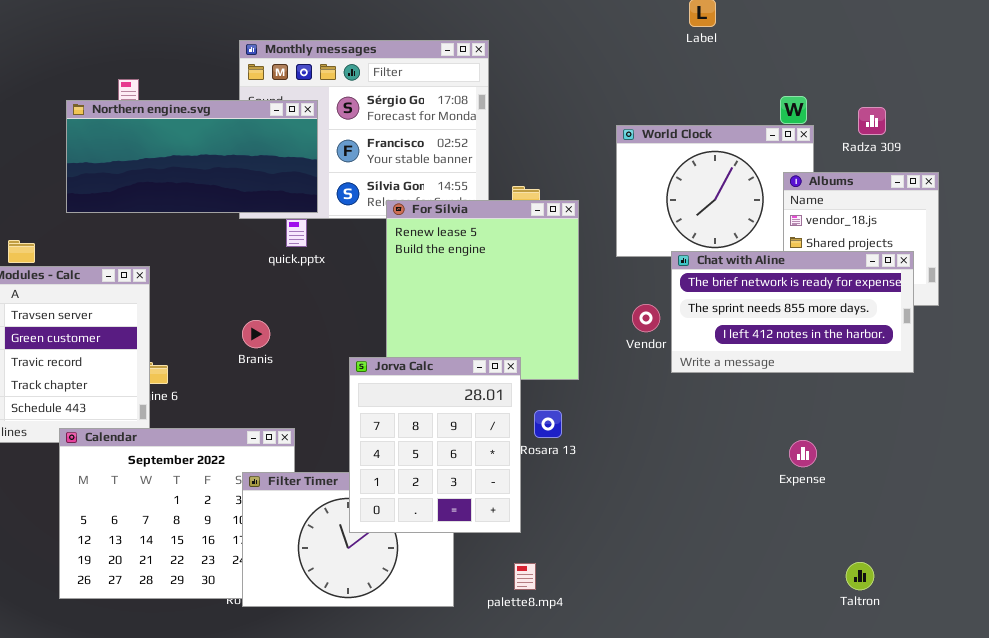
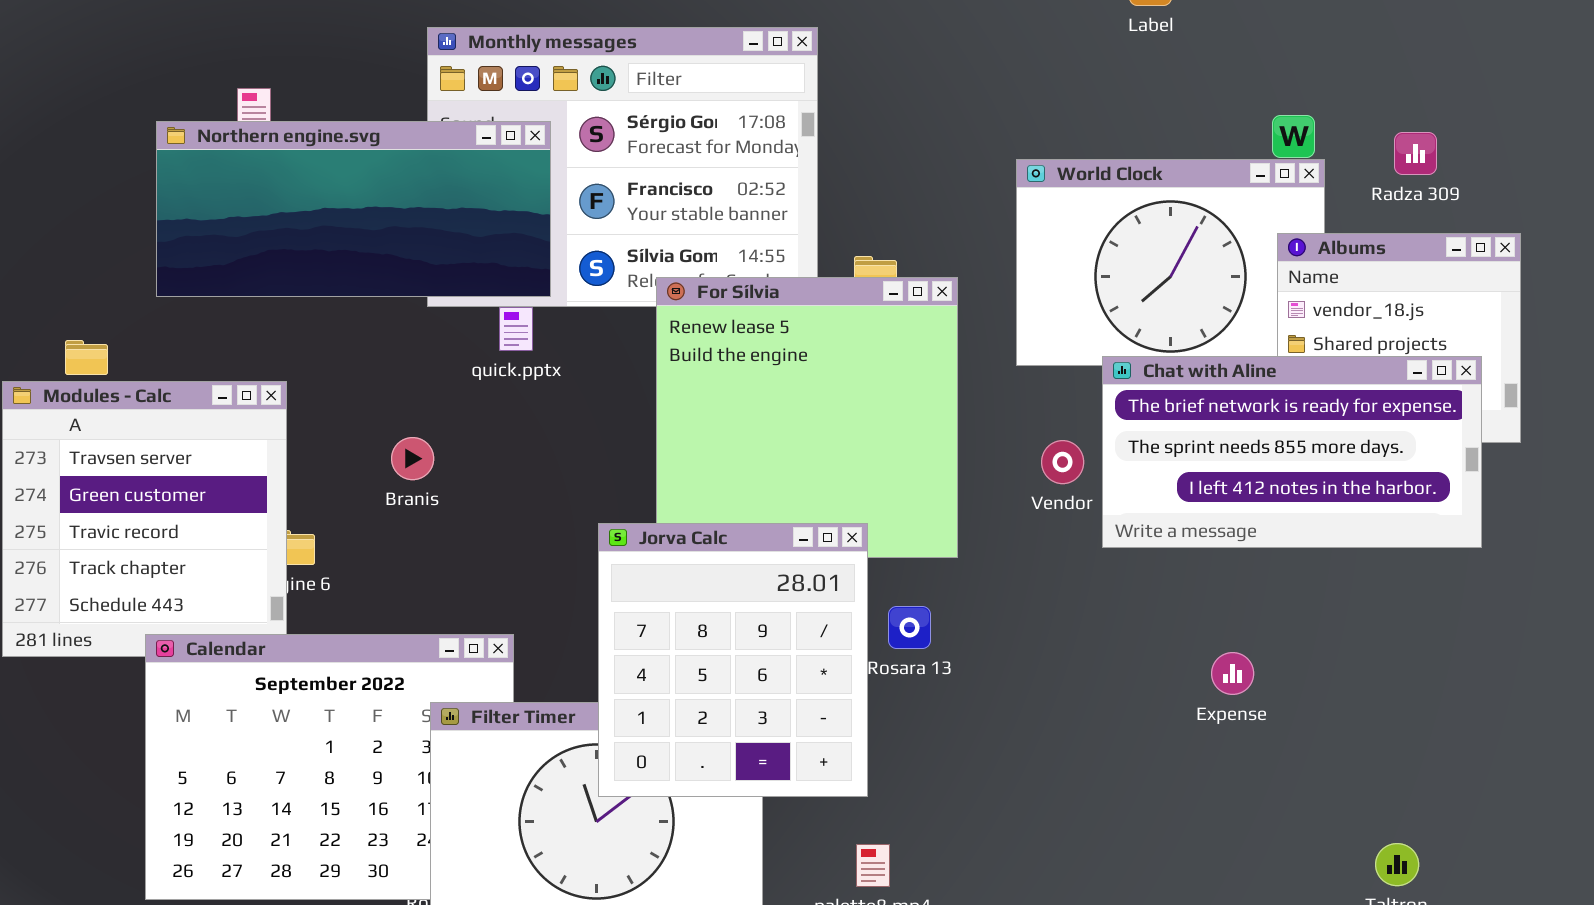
Branis: [242,320,270,348] -> [391,437,434,480], moved
Expense: [789,440,817,467] -> [1211,652,1254,695], moved

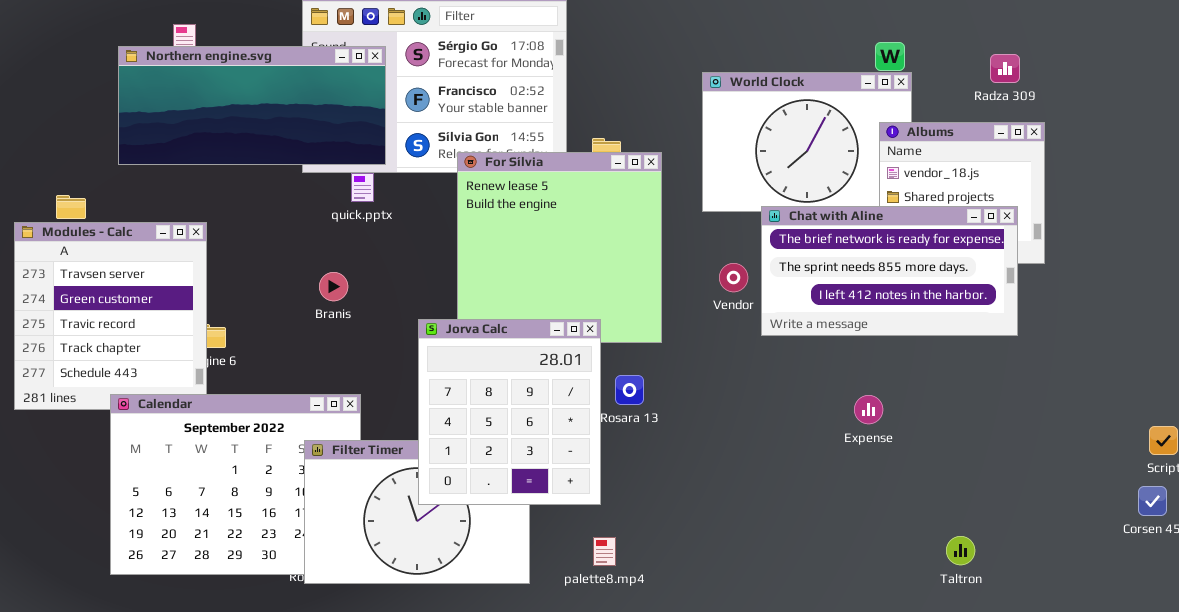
Radza 309: [1394,132,1437,175] -> [990,54,1020,83], moved
Branis: [391,437,434,480] -> [319,272,348,301], moved
Expense: [1211,652,1254,695] -> [854,395,883,424], moved

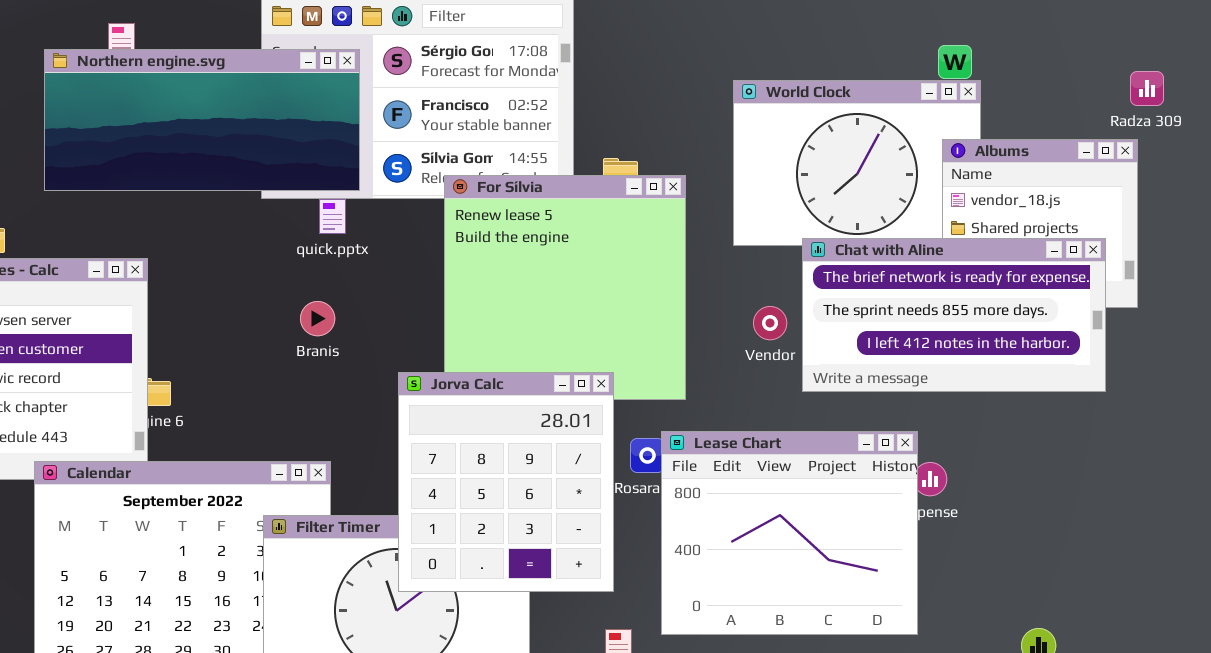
Radza 309: [990,54,1020,83] -> [1130,71,1164,106], moved
Branis: [319,272,348,301] -> [300,301,335,336], moved
Lease Chart: none -> [661,431,918,635], opened

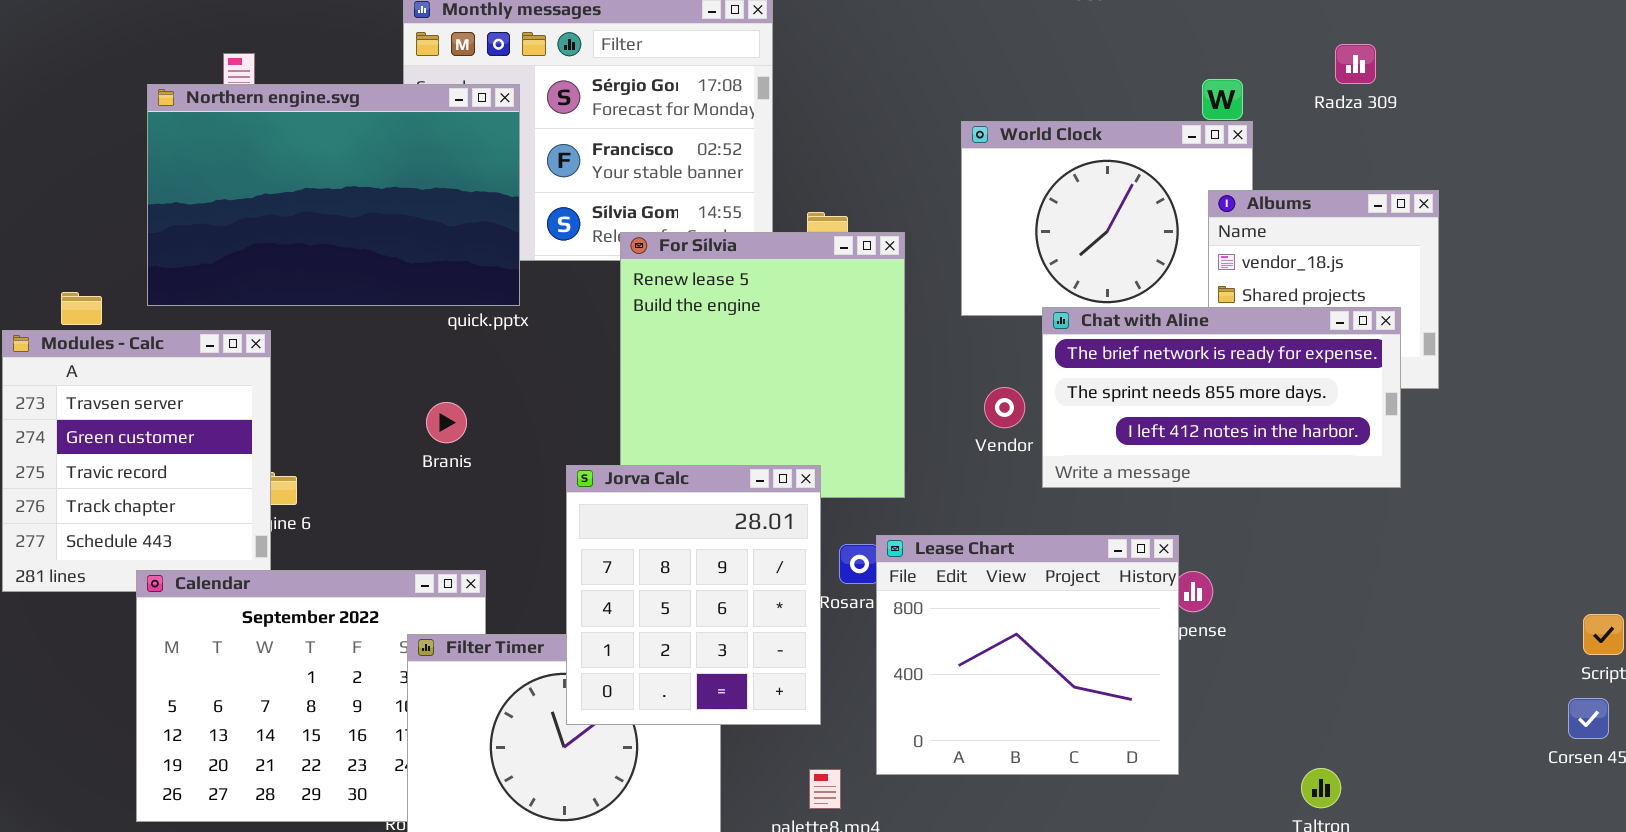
Northern engine.svg: [44,49,360,191] -> [147,84,520,306], resized
Radza 309: [1130,71,1164,106] -> [1335,44,1376,84], moved
Branis: [300,301,335,336] -> [426,402,467,443], moved

